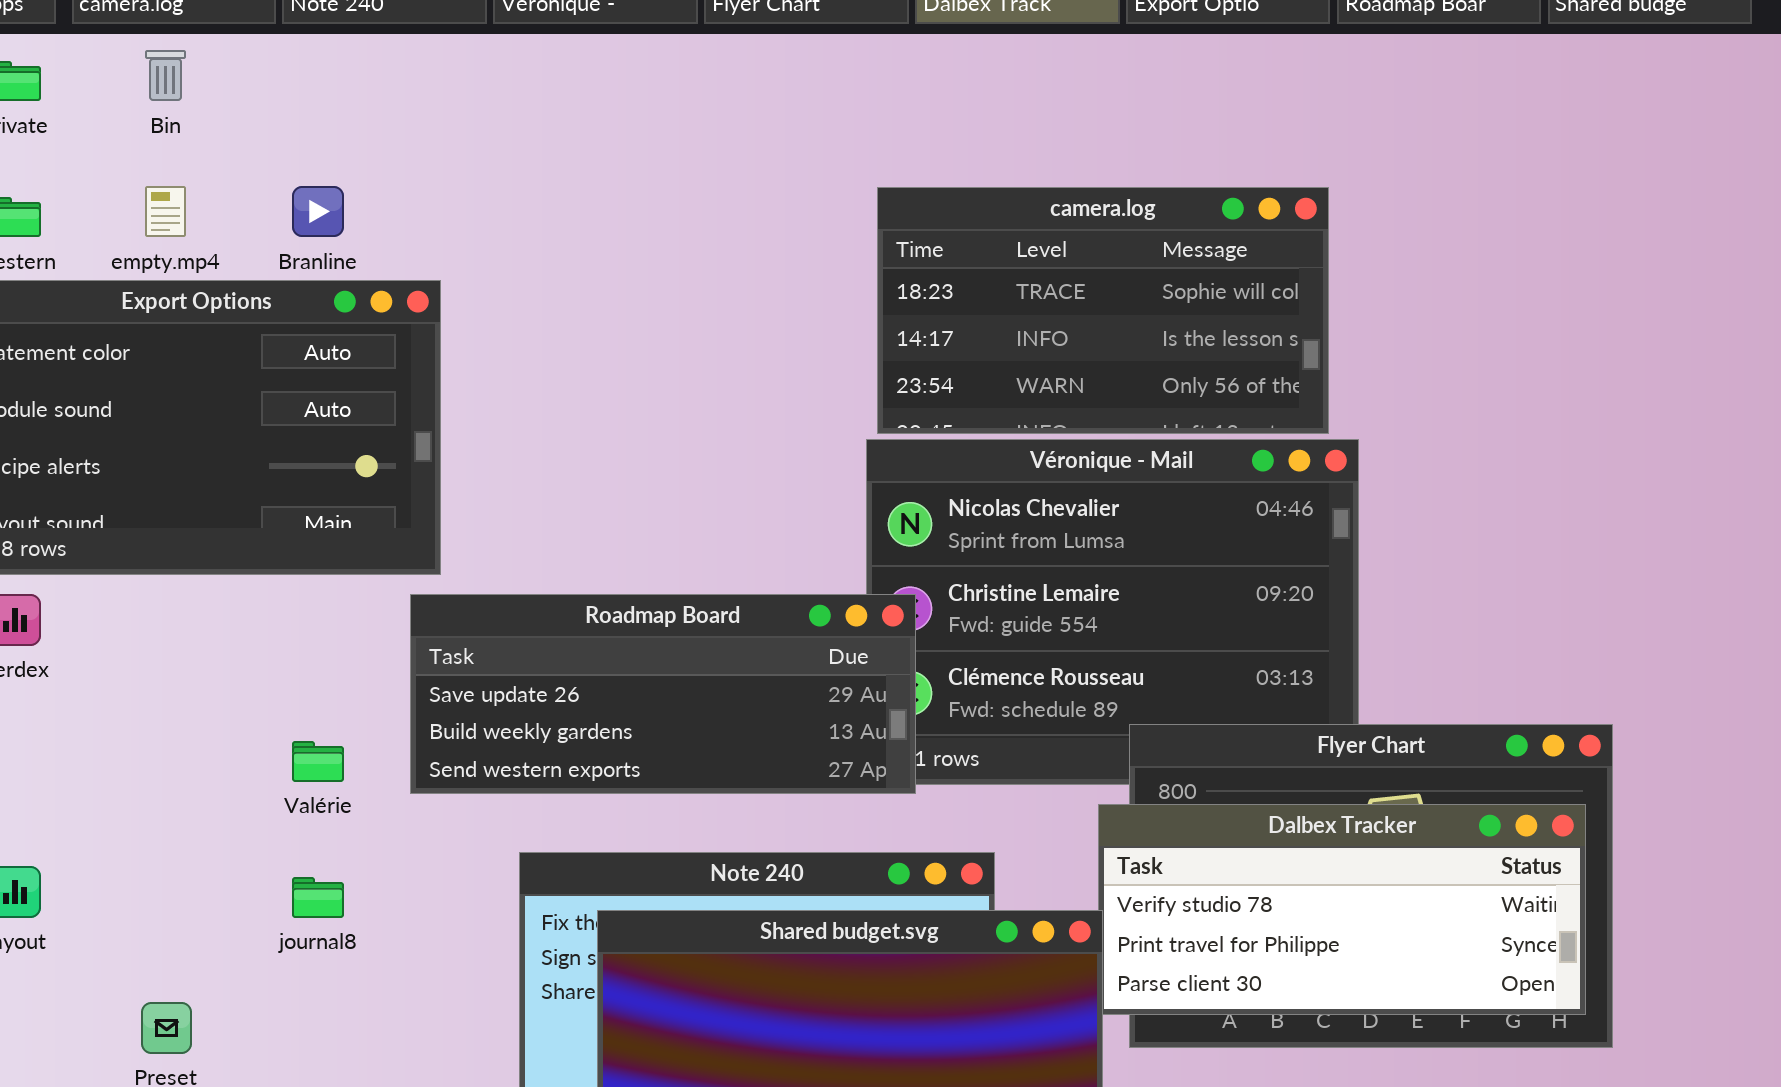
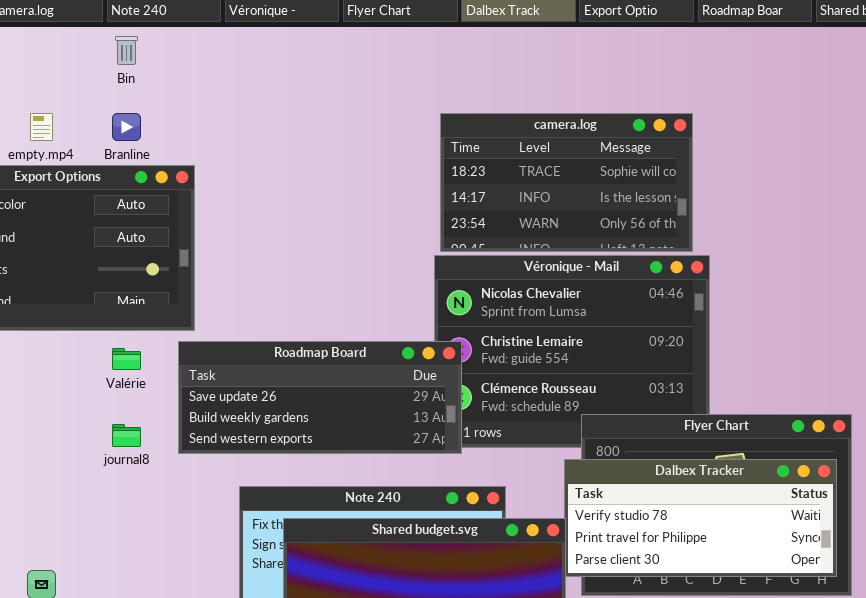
Bin: [145,50,186,101] -> [115,36,138,65], moved
Valérie: [292,741,344,782] -> [112,348,141,370], moved
journal8: [292,877,344,918] -> [112,424,141,447], moved

